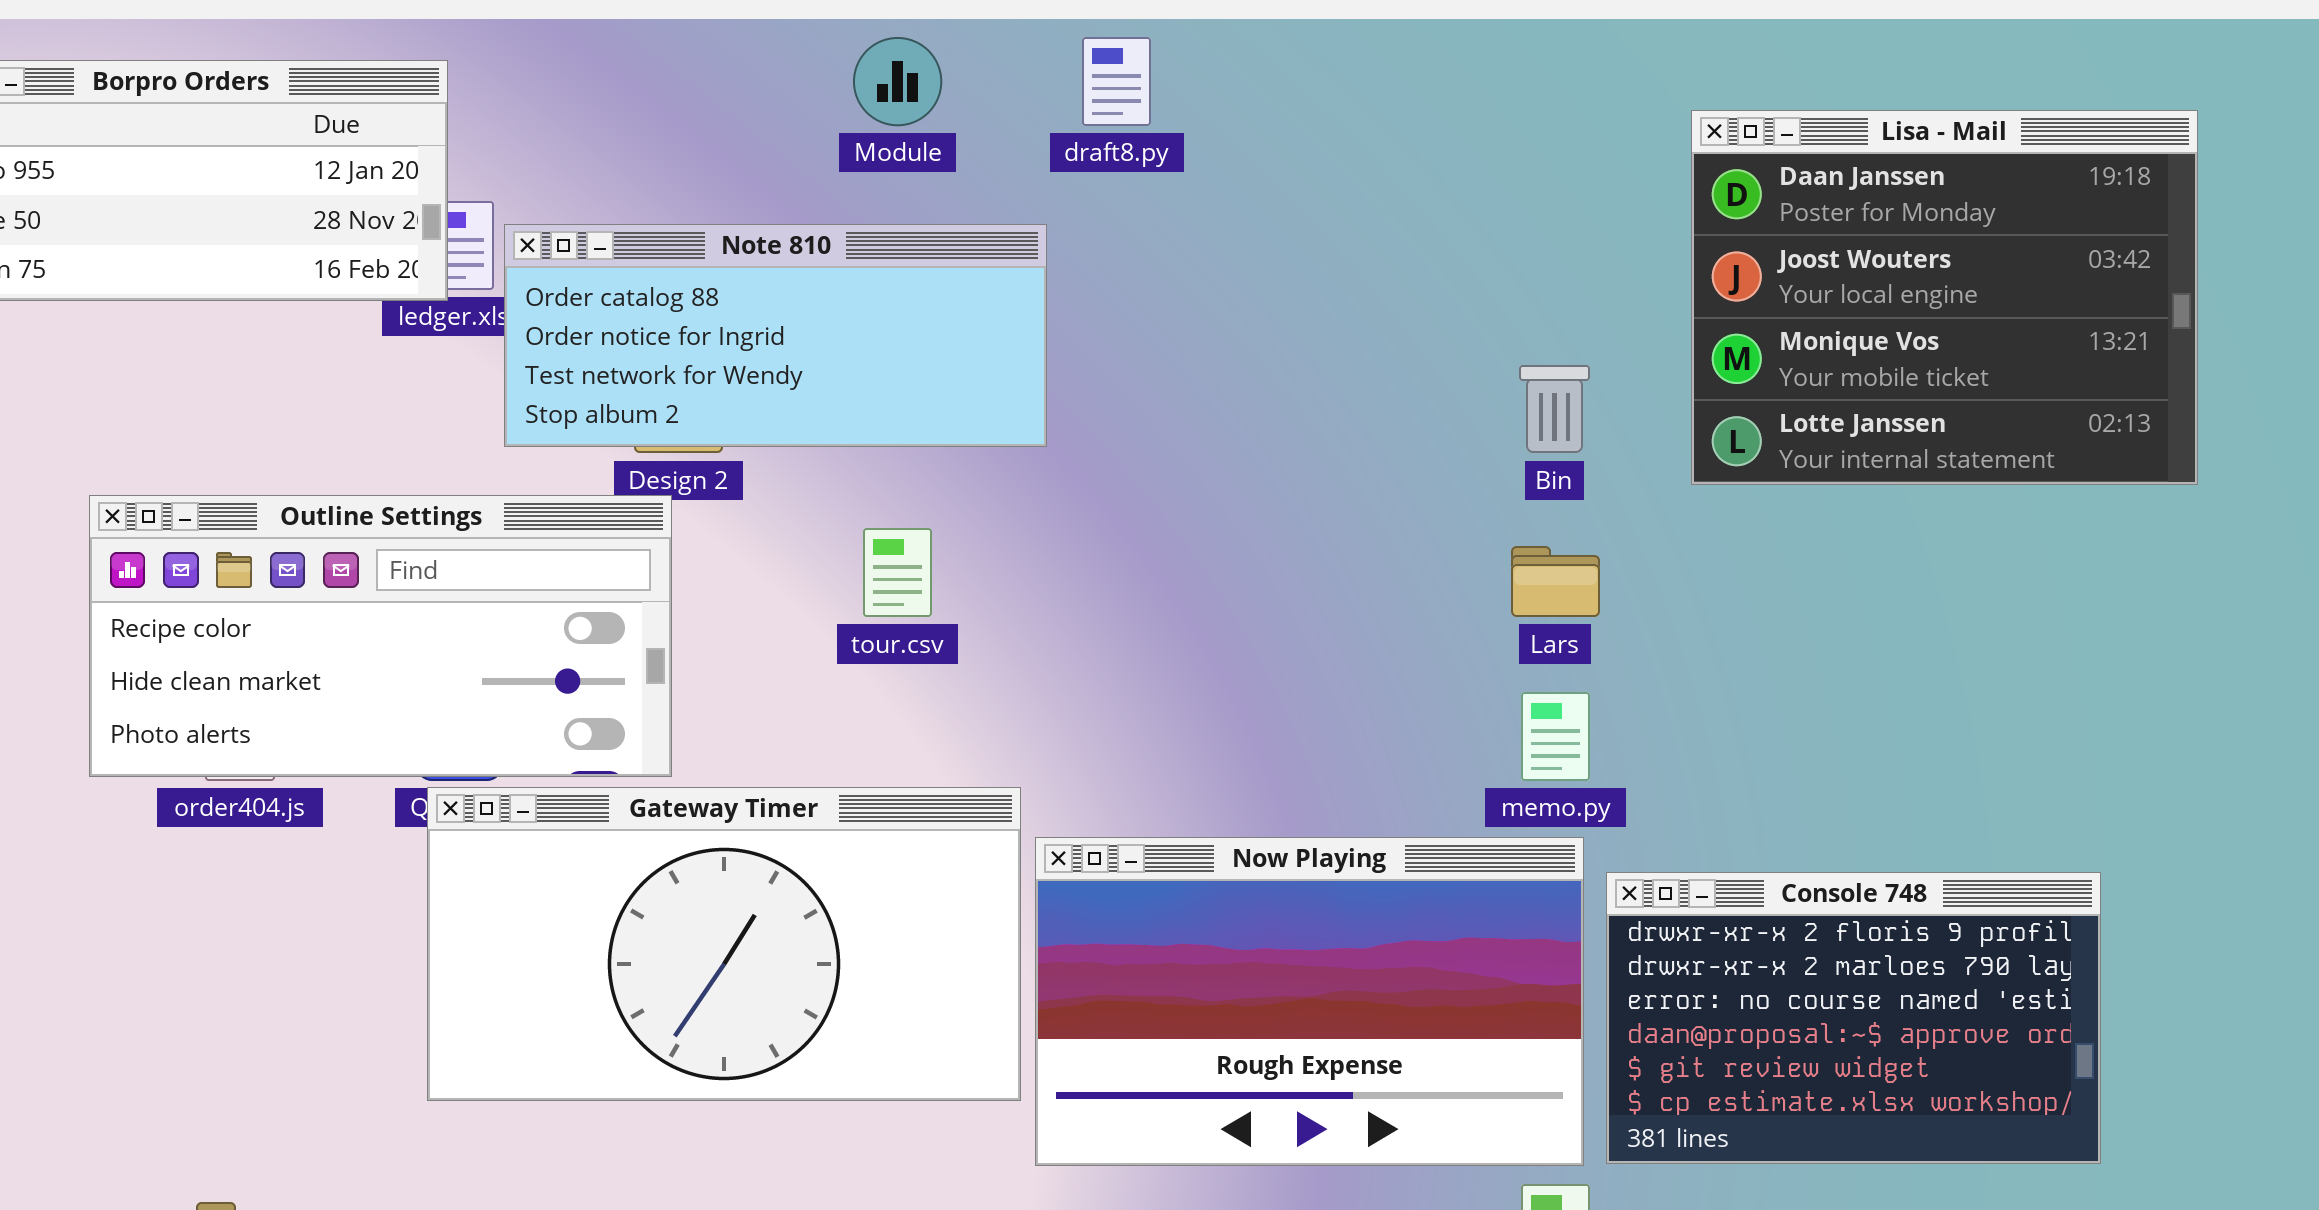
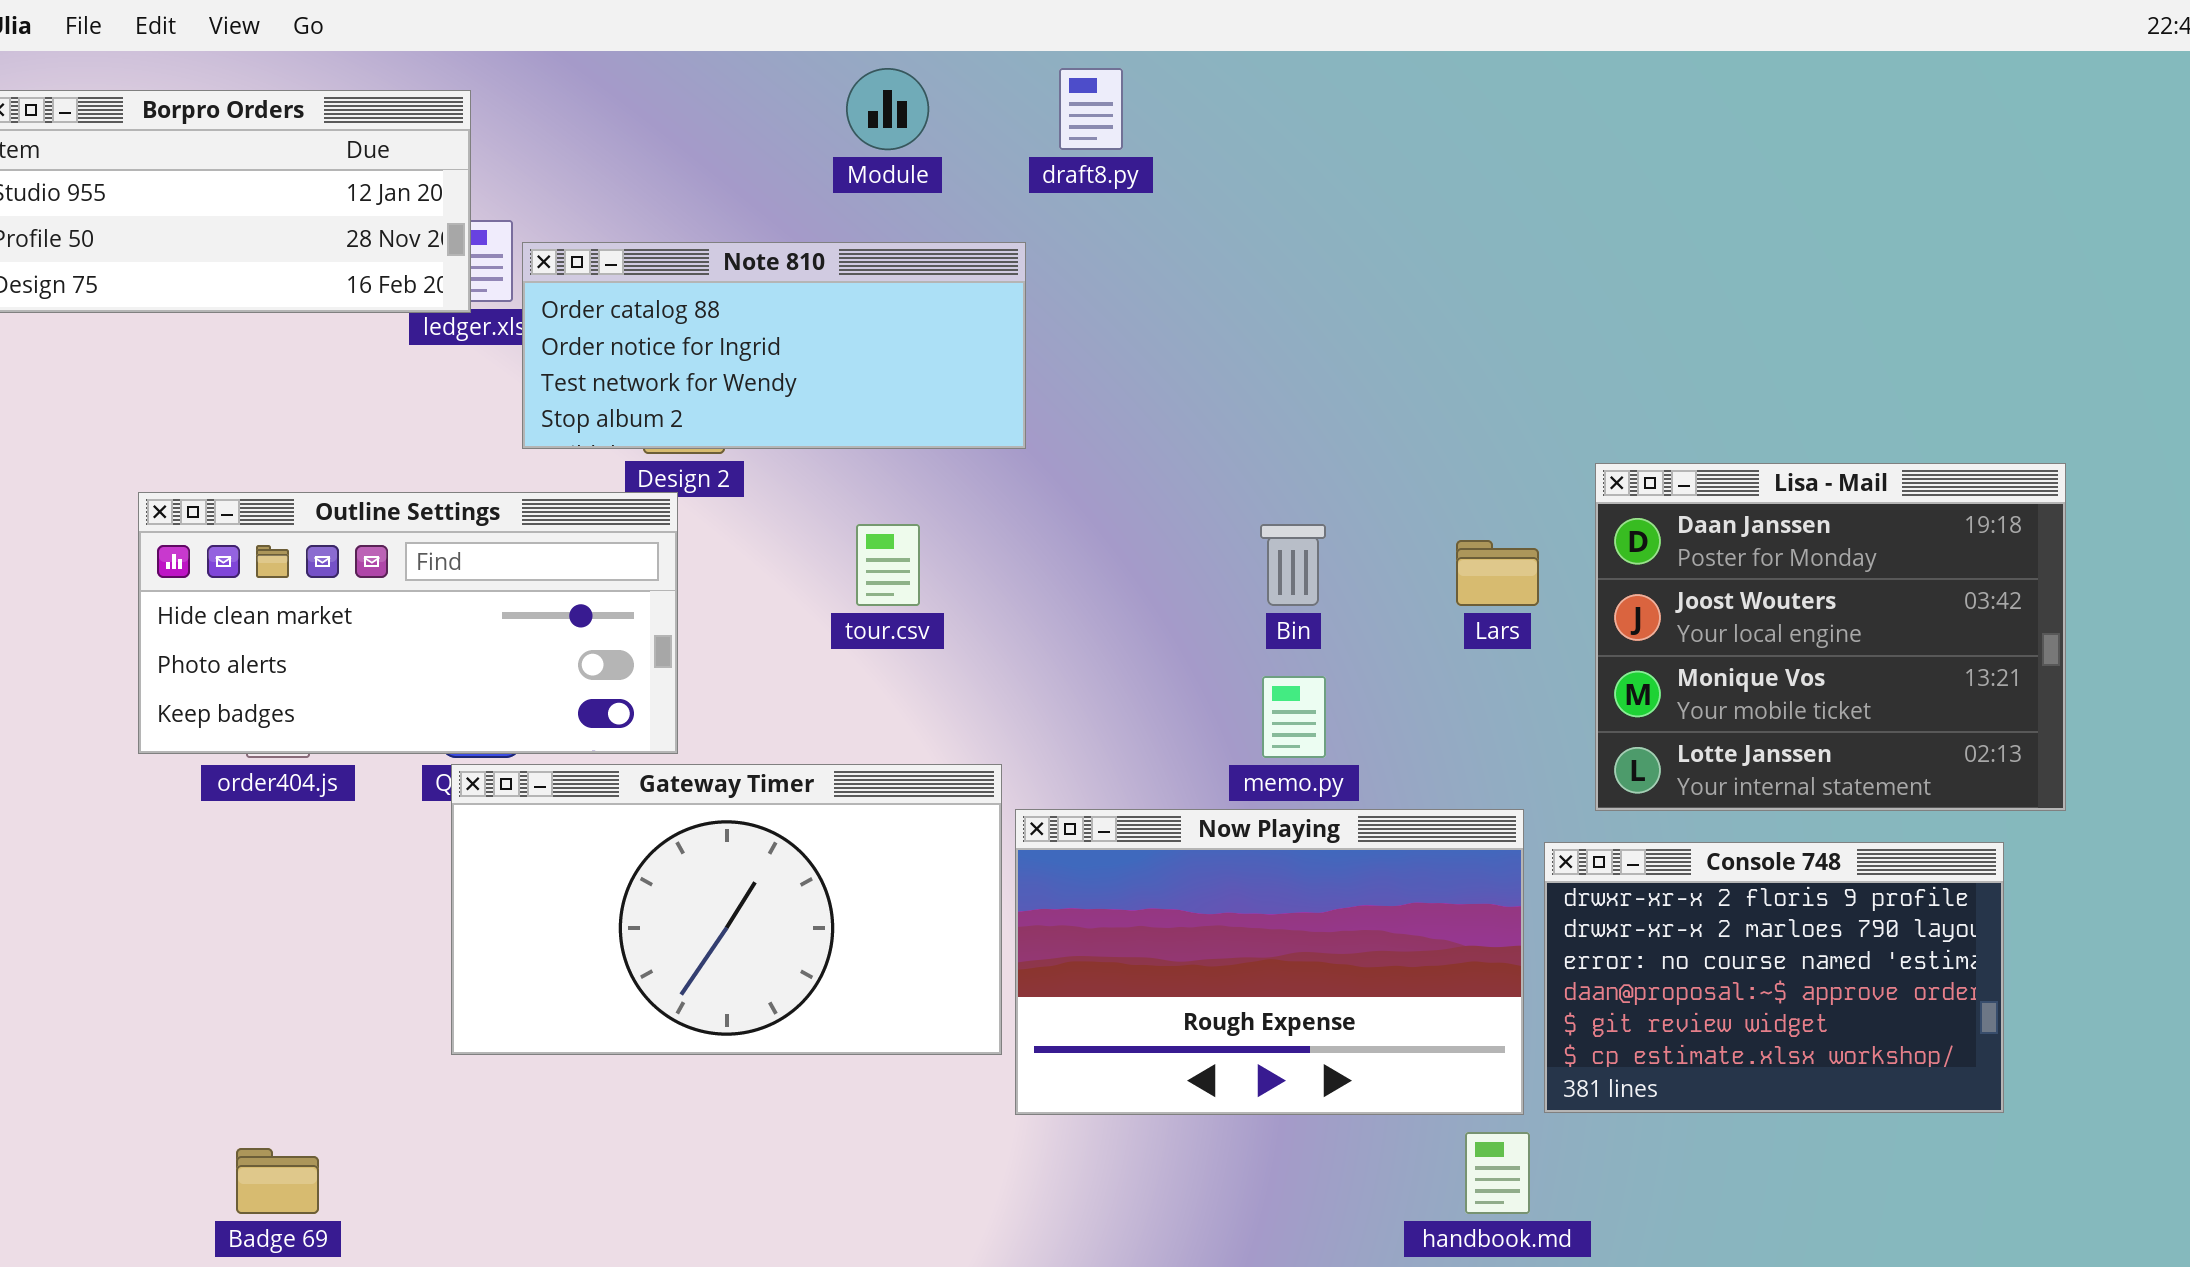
Lisa - Mail: [1691,110,2198,485] -> [1595,463,2066,811], moved
Bin: [1519,365,1590,453] -> [1260,524,1326,606], moved
Outline Settings: [89,495,672,777] -> [138,492,678,754], scrolled down 1 row
memo.py: [1521,692,1590,781] -> [1262,676,1326,758], moved

